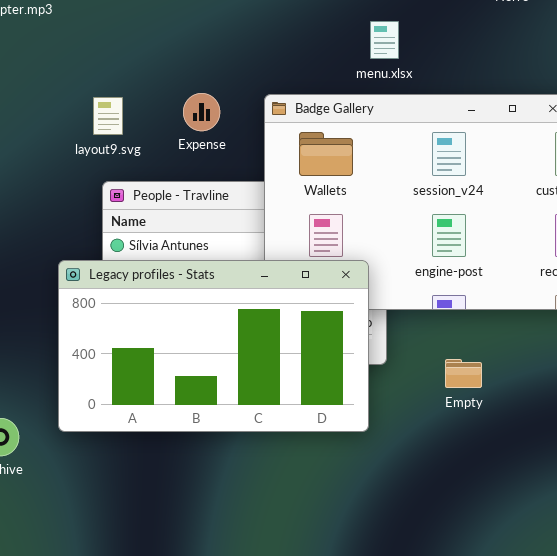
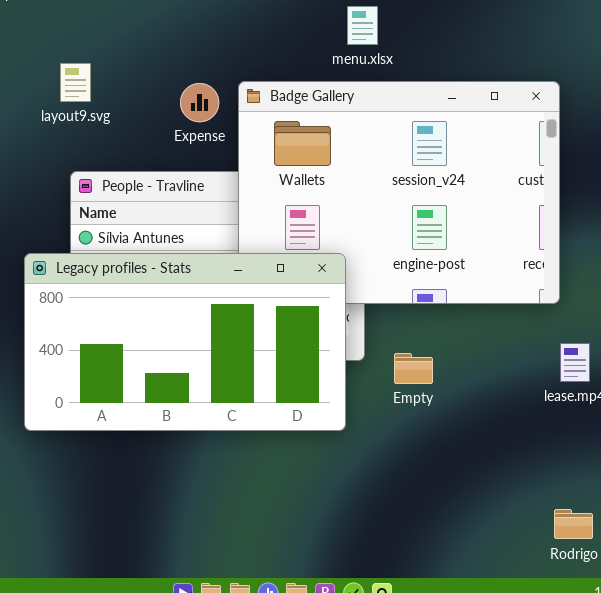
Expense: [183,93,220,131] -> [180,83,219,122], moved
layout9.svg: [93,97,123,135] -> [60,63,91,102], moved
Empty: [445,359,482,388] -> [394,353,433,384], moved

